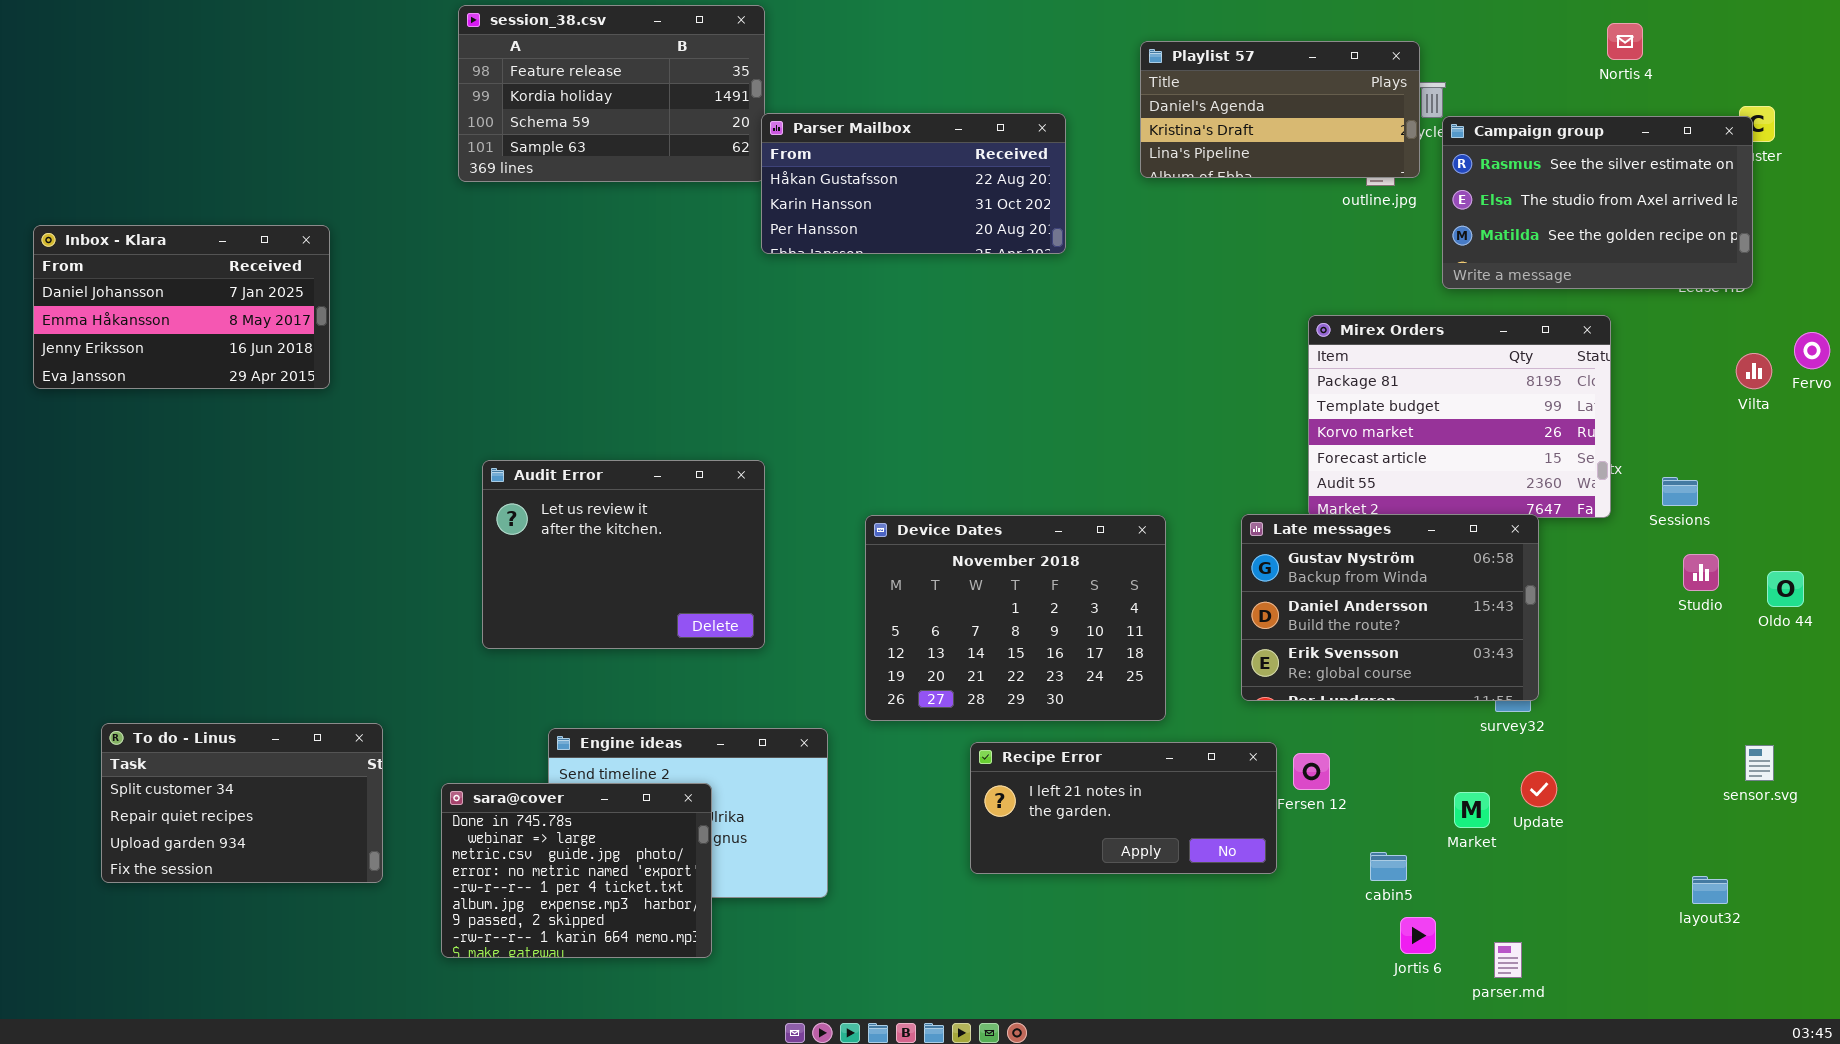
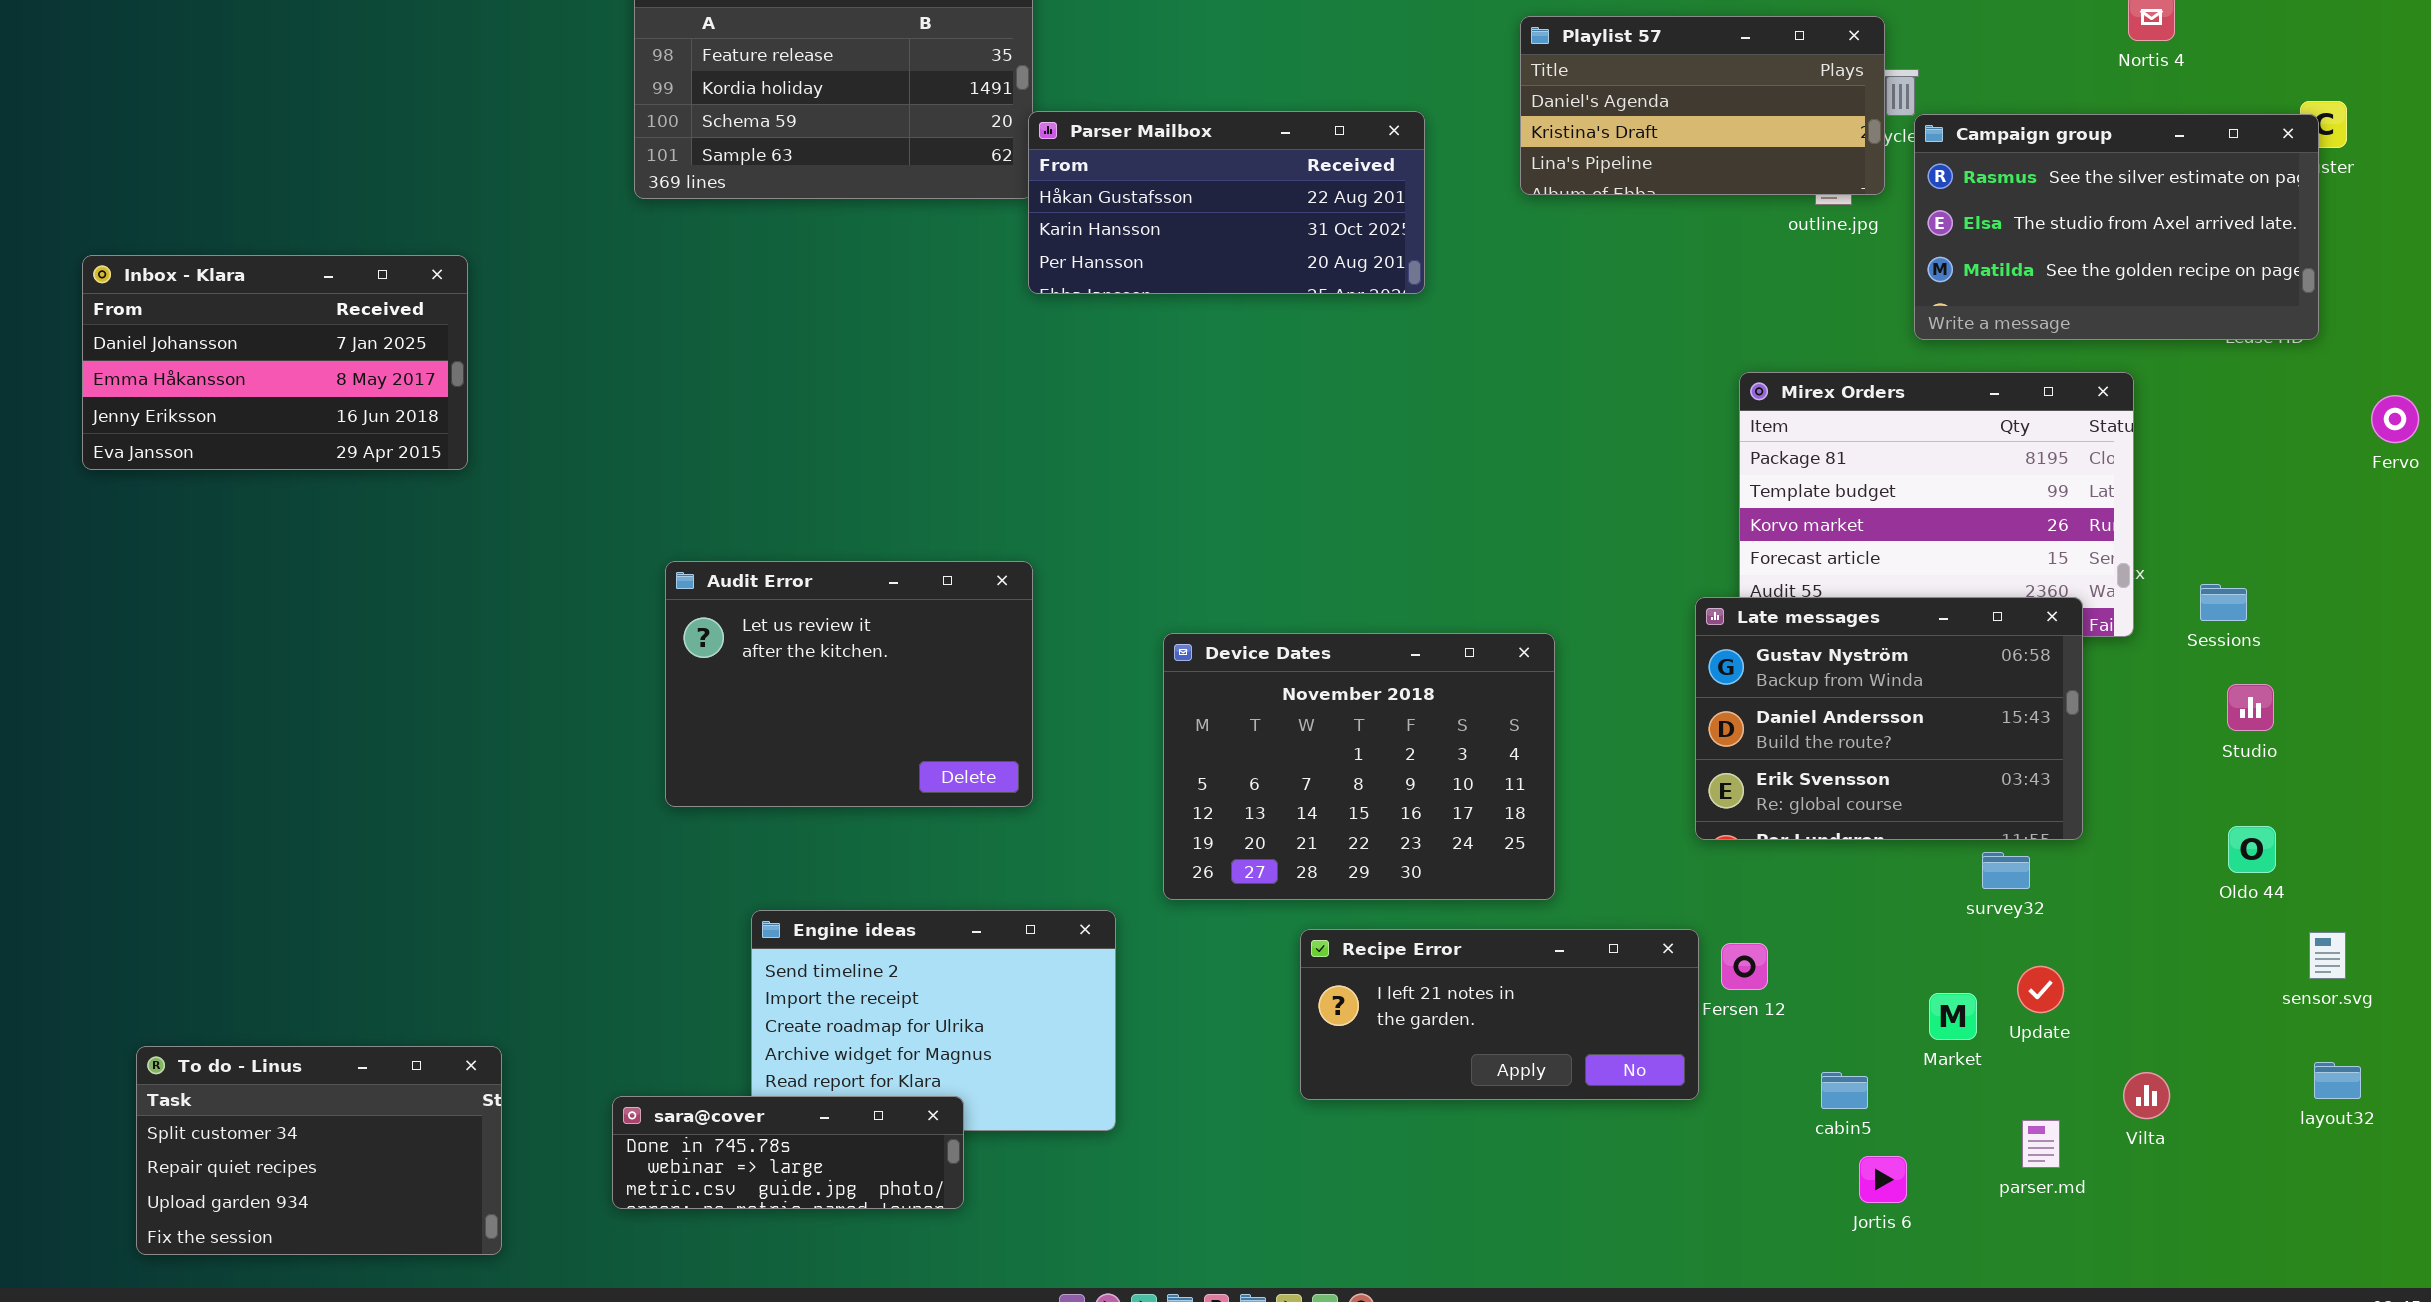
Vilta: [1736,353,1772,389] -> [2123,1072,2170,1119], moved
Late messages: [1241,514,1539,701] -> [1695,597,2083,840], moved
Oldo 44: [1767,571,1804,607] -> [2228,826,2276,873], moved
To do - Linus: [101,723,383,883] -> [136,1046,502,1255], moved
sara@cover: [441,783,712,958] -> [612,1096,964,1209], resized
layout32: [1692,876,1728,904] -> [2314,1062,2361,1099], moved
parser.md: [1494,942,1522,978] -> [2022,1120,2060,1168], moved

